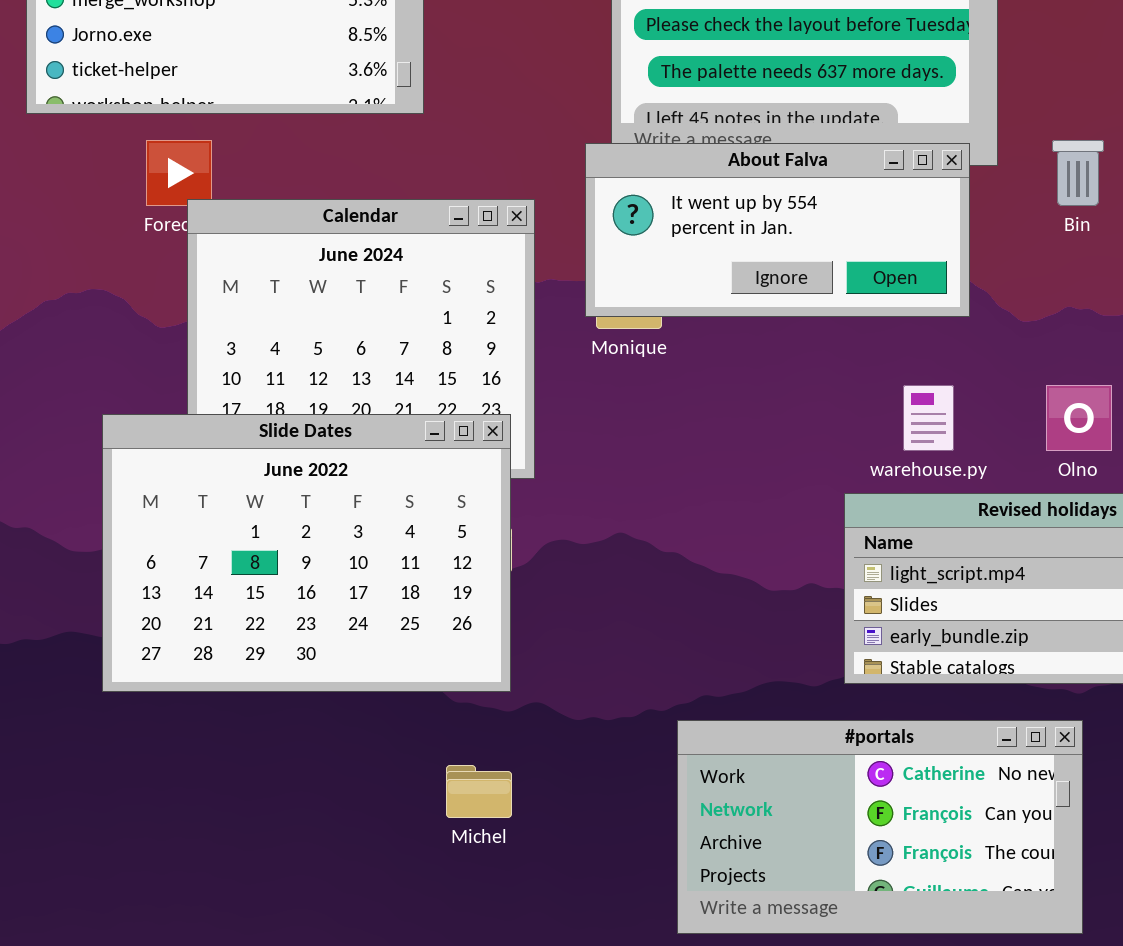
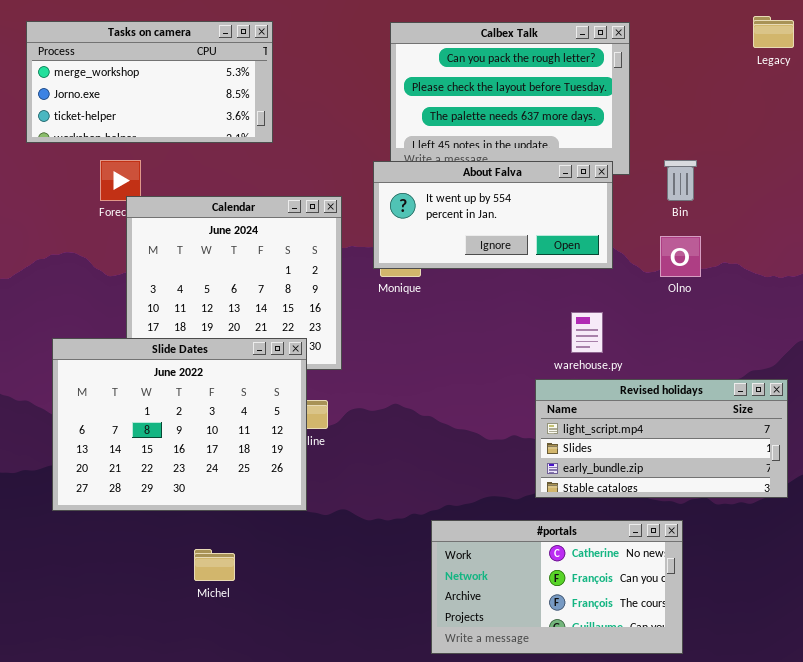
Olno: [1046,385,1112,451] -> [660,236,701,277], moved
Slide Dates: [102,414,511,692] -> [52,338,307,511], moved
Michel: [446,765,512,818] -> [194,549,235,581], moved

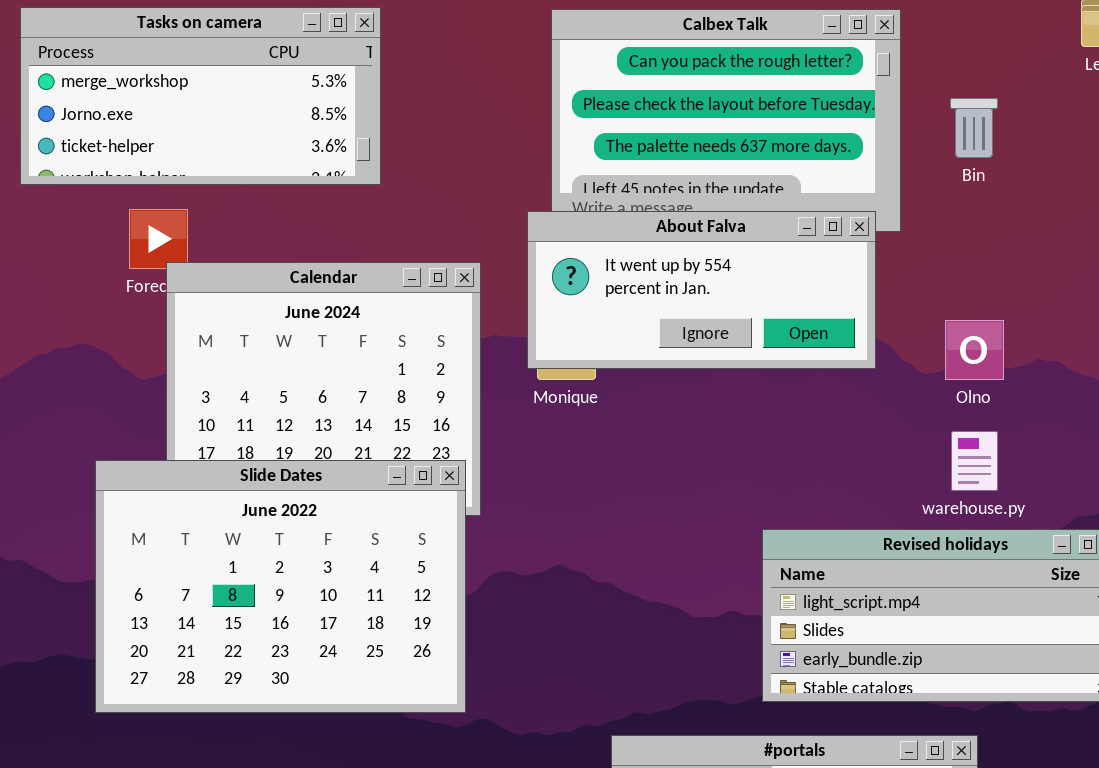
Bin: [664,160,697,201] -> [950,98,998,158], moved
warehouse.py: [571,312,603,353] -> [951,431,998,491], moved
Slide Dates: [52,338,307,511] -> [95,460,466,713], moved

